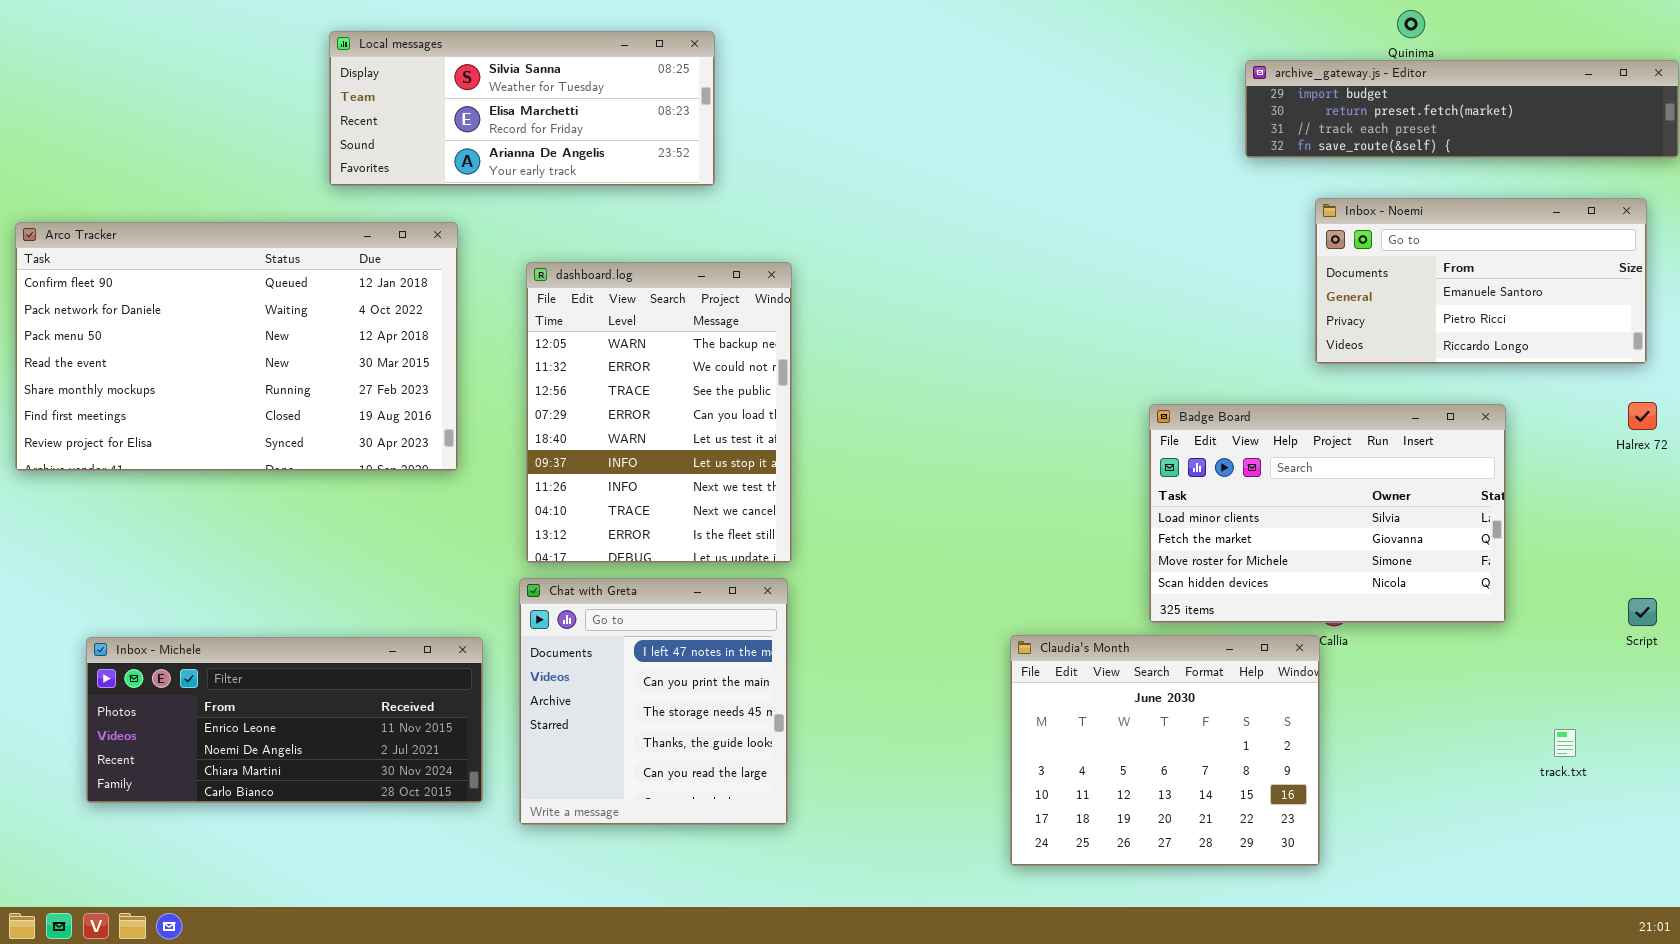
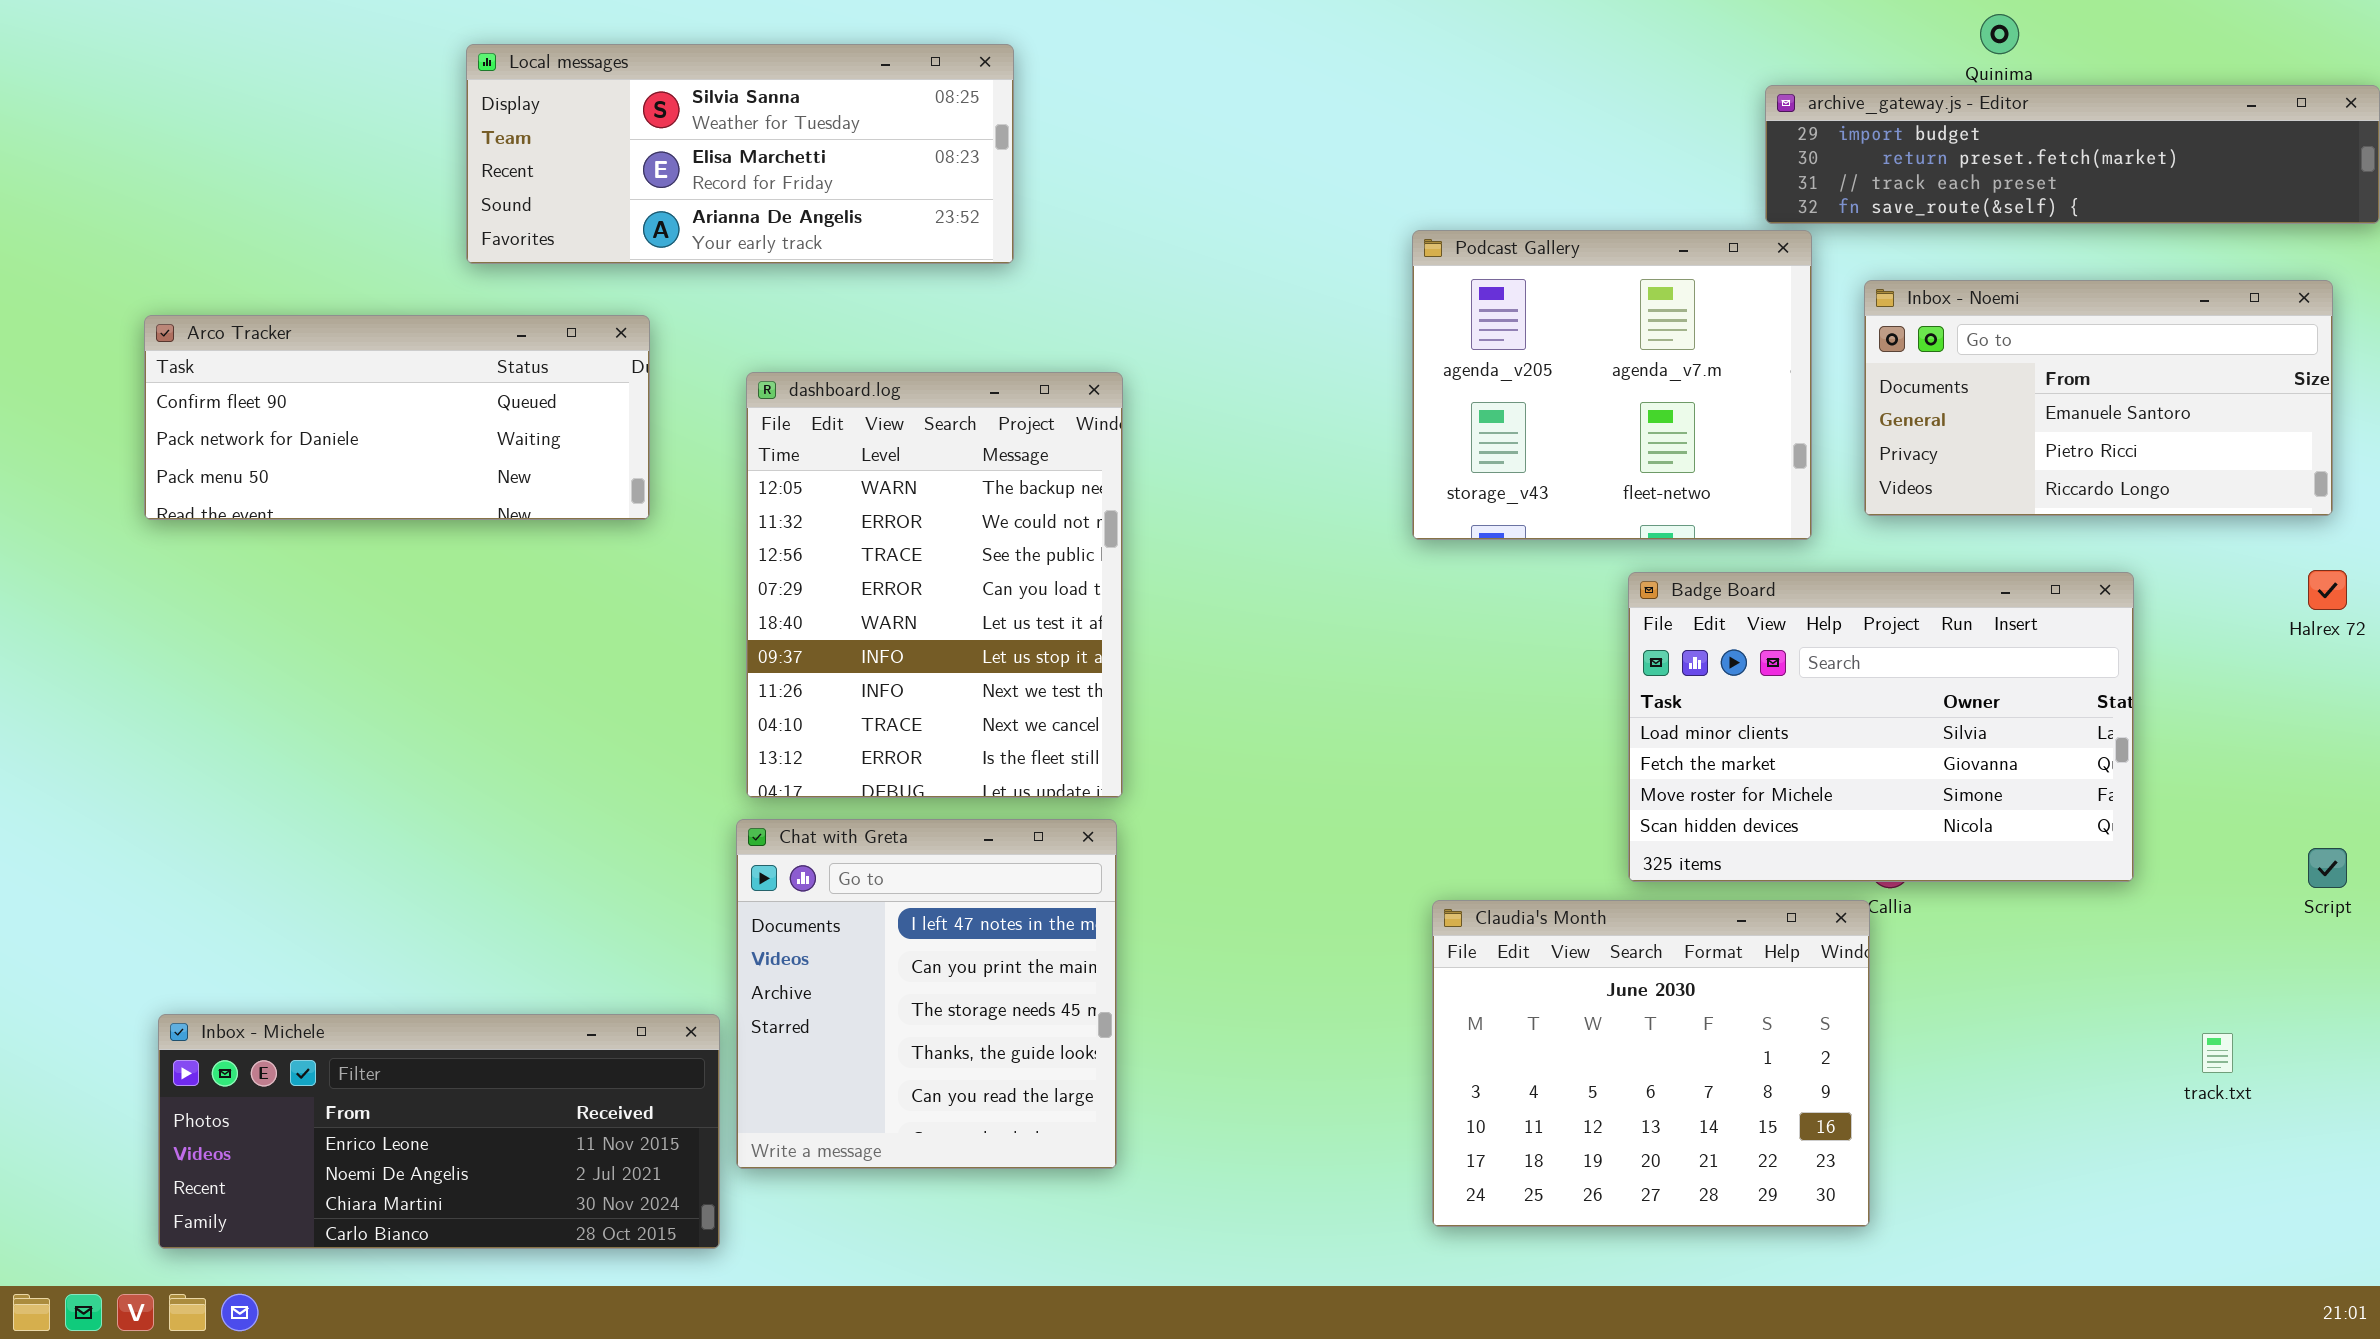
Podcast Gallery: none -> [1412,230,1812,540], opened
Arco Tracker: [15,222,458,471] -> [144,315,650,520], resized
Inbox - Michele: [86,637,483,803] -> [158,1014,720,1249], moved

